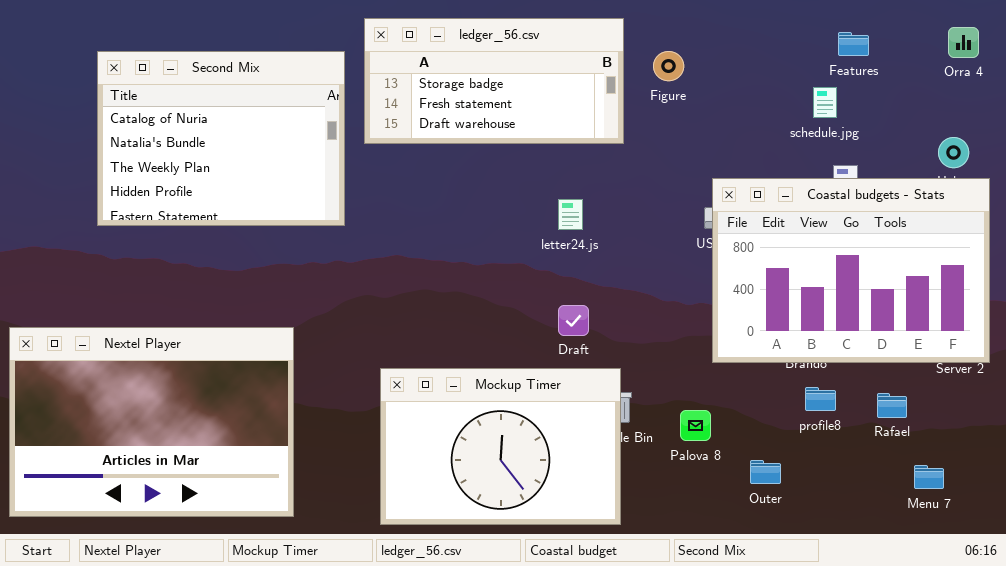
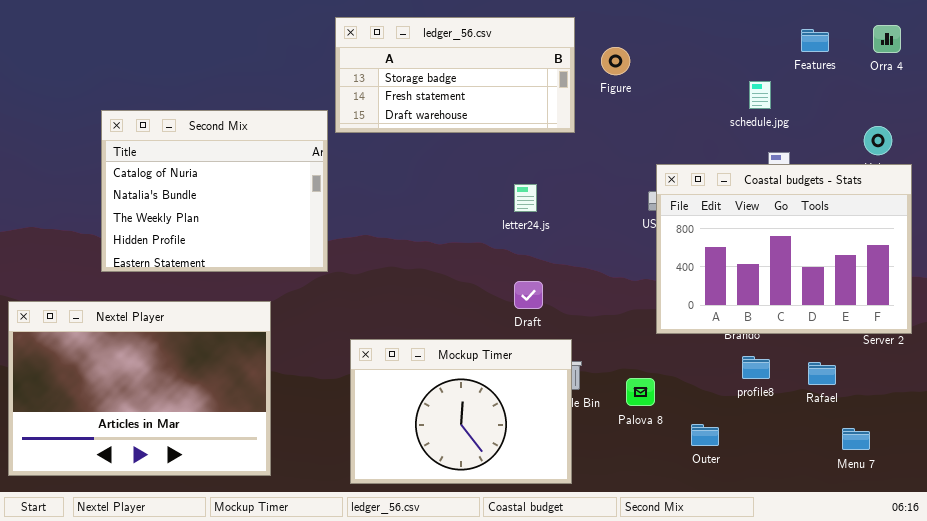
Features: [838,32,869,56] -> [801,29,829,52], moved
Second Mix: [97,51,345,226] -> [101,110,328,272], moved

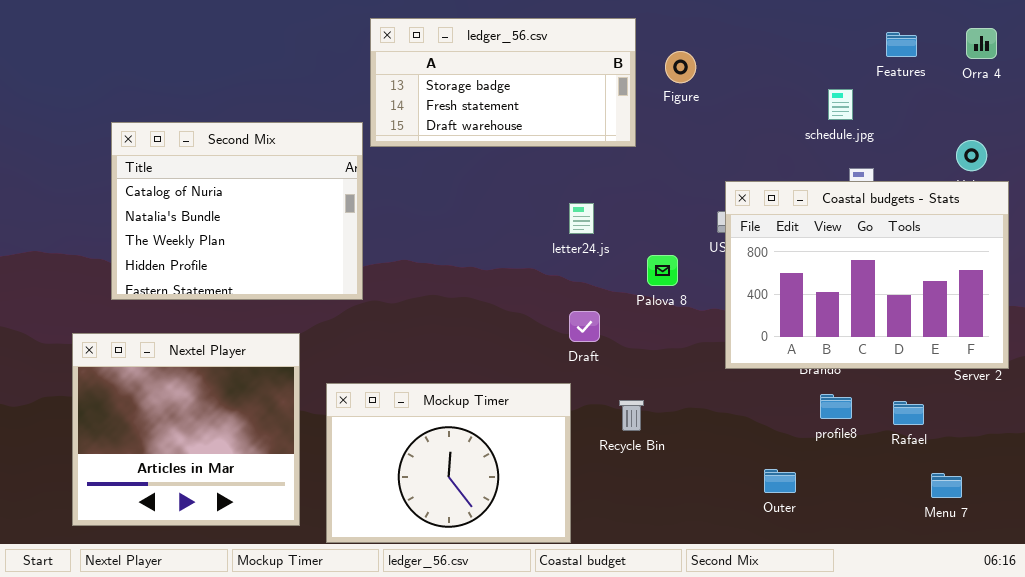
Nextel Player: [8,301,271,476] -> [72,333,300,526], resized
Mockup Timer: [350,339,572,484] -> [326,383,571,543], moved
Palova 8: [626,378,655,406] -> [647,255,678,286], moved

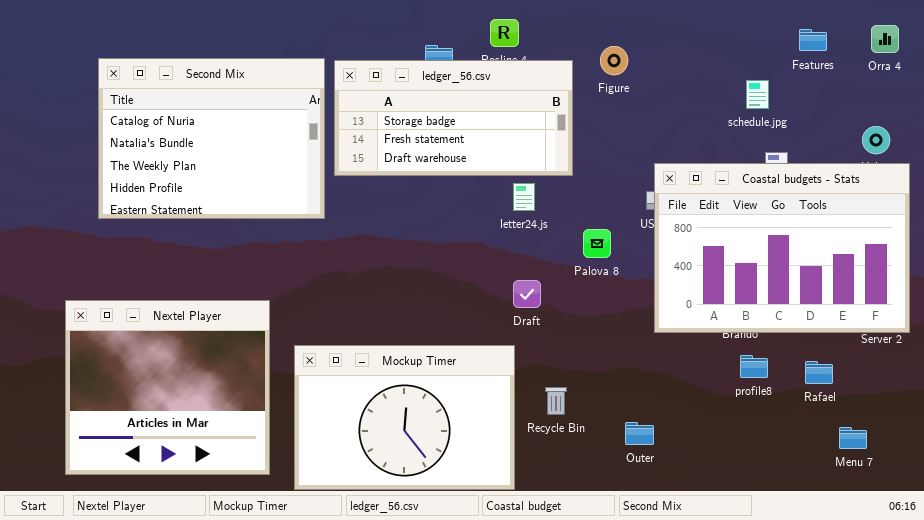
ledger_56.csv: [370,18,636,147] -> [334,60,573,176], moved
Second Mix: [111,122,363,300] -> [98,58,325,219], moved
Recycle Bin: [619,400,644,431] -> [545,387,567,415], moved
Outer: [764,469,796,493] -> [625,422,654,445], moved

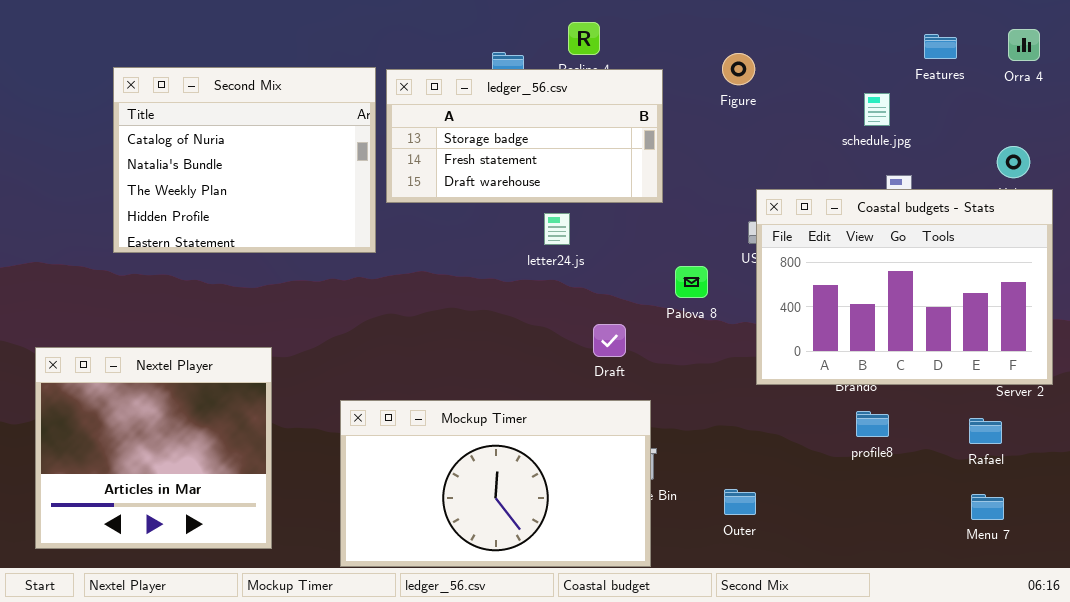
Figure: [600,46,628,75] -> [722,53,755,85], moved
letter24.js: [513,183,535,211] -> [544,213,570,245], moved
Nextel Player: [65,300,270,475] -> [35,347,272,549], moved
Mockup Timer: [294,345,515,490] -> [340,400,651,567], resized
Rafael: [805,361,833,384] -> [969,418,1002,444], moved

